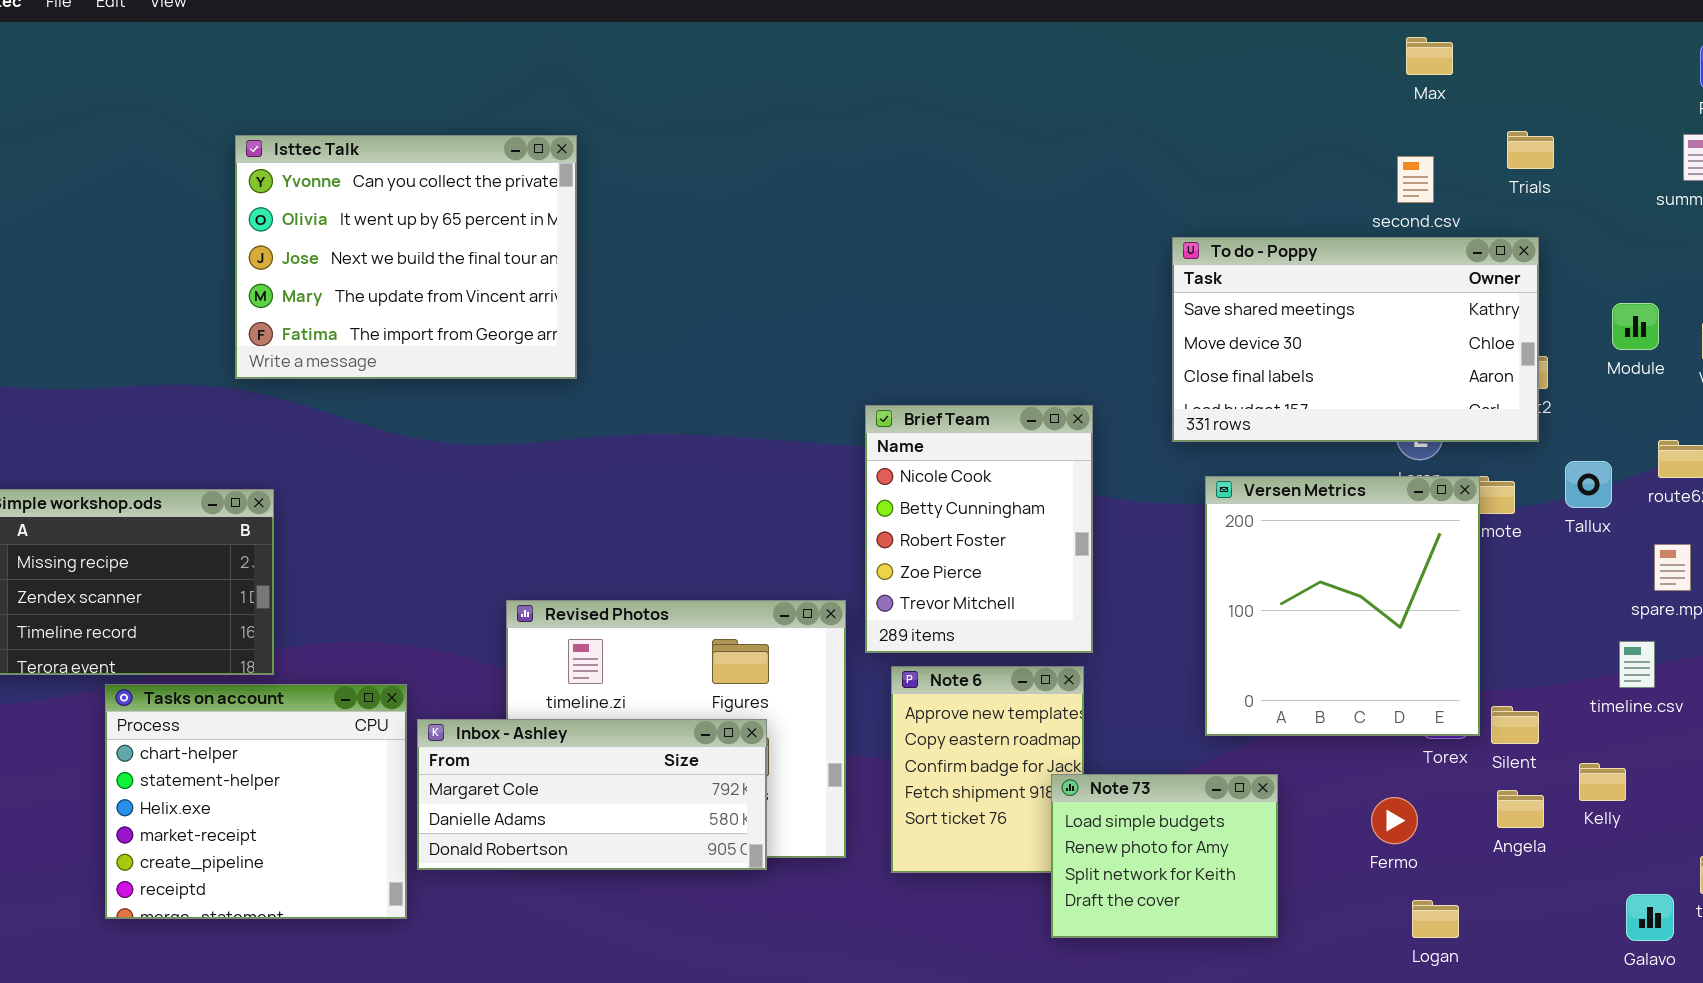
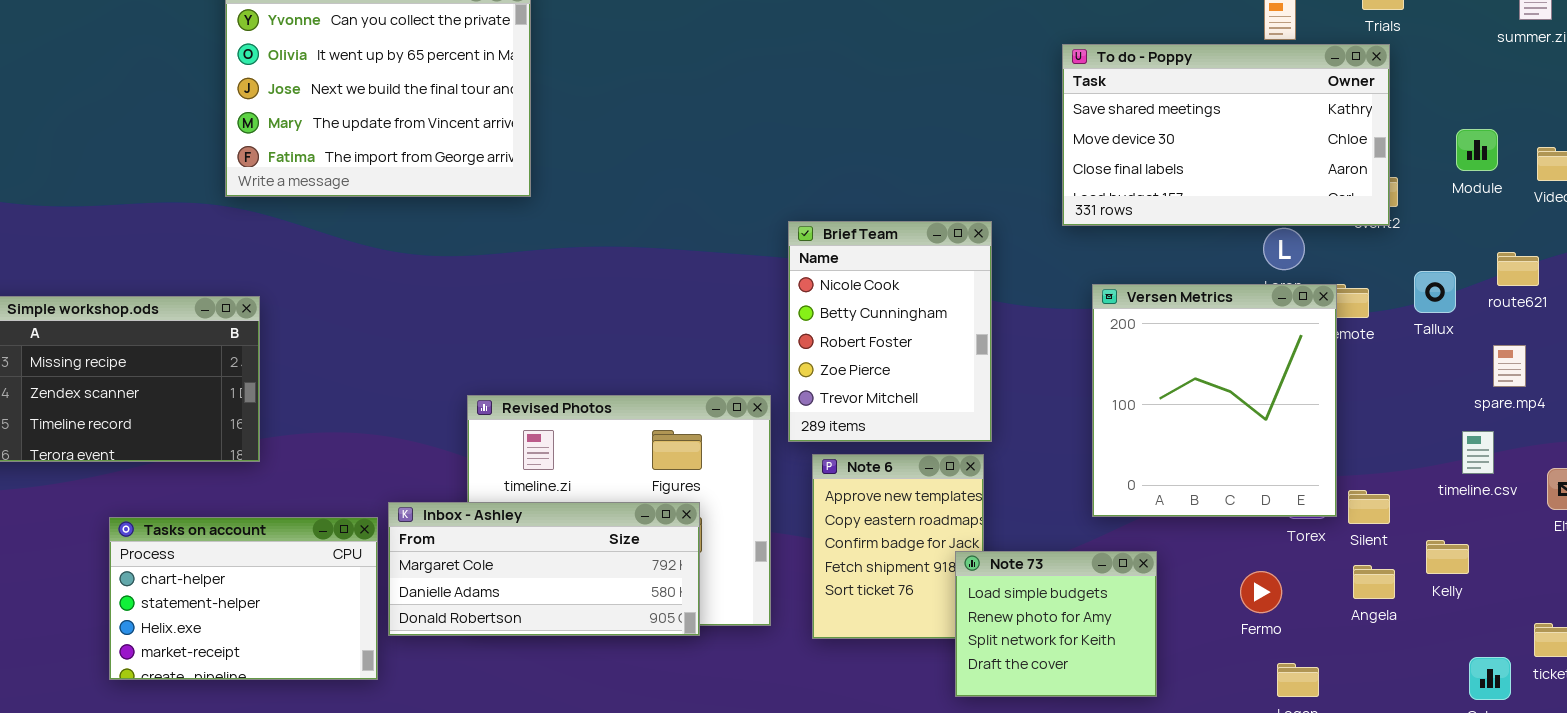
To do - Poppy: [1172,237,1539,442] -> [1062,44,1390,226], moved
Tasks on account: [105,684,407,919] -> [109,517,378,680], resized

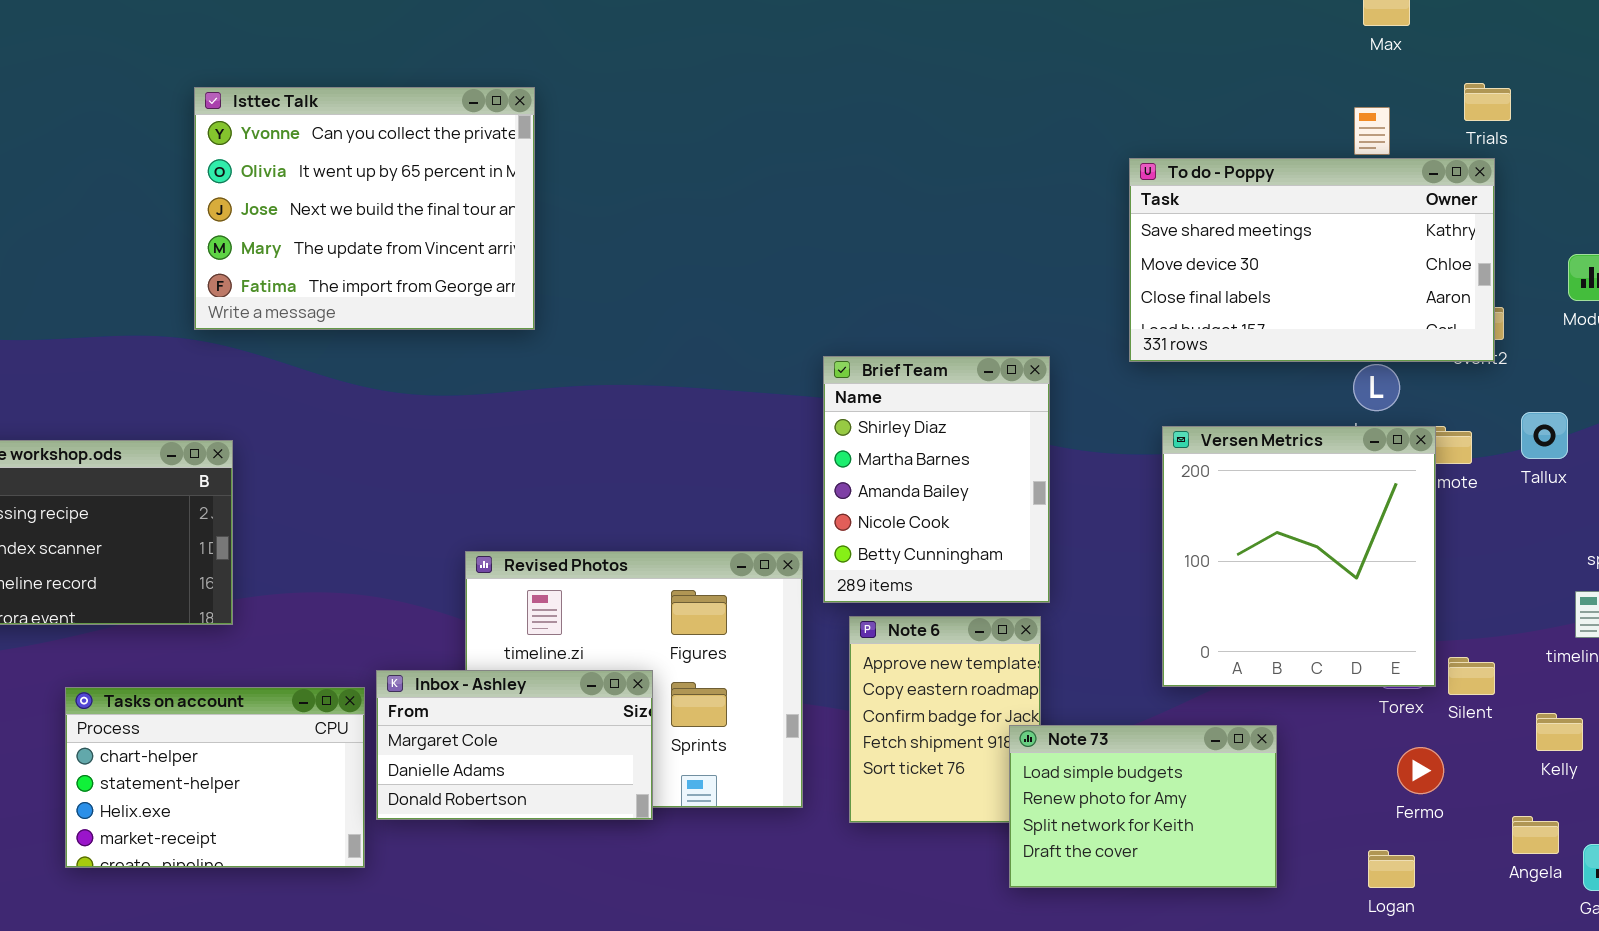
Brief Team: [788,221,992,442] -> [823,356,1050,603], scrolled up 3 rows
Inbox - Ashley: [388,502,700,636] -> [376,670,653,820], resized
Note 73: [955,551,1157,697] -> [1009,725,1277,888], resized
Angela: [1353,565,1395,599] -> [1512,816,1559,854], moved
Fermo: [1240,571,1282,613] -> [1397,747,1444,794], moved

